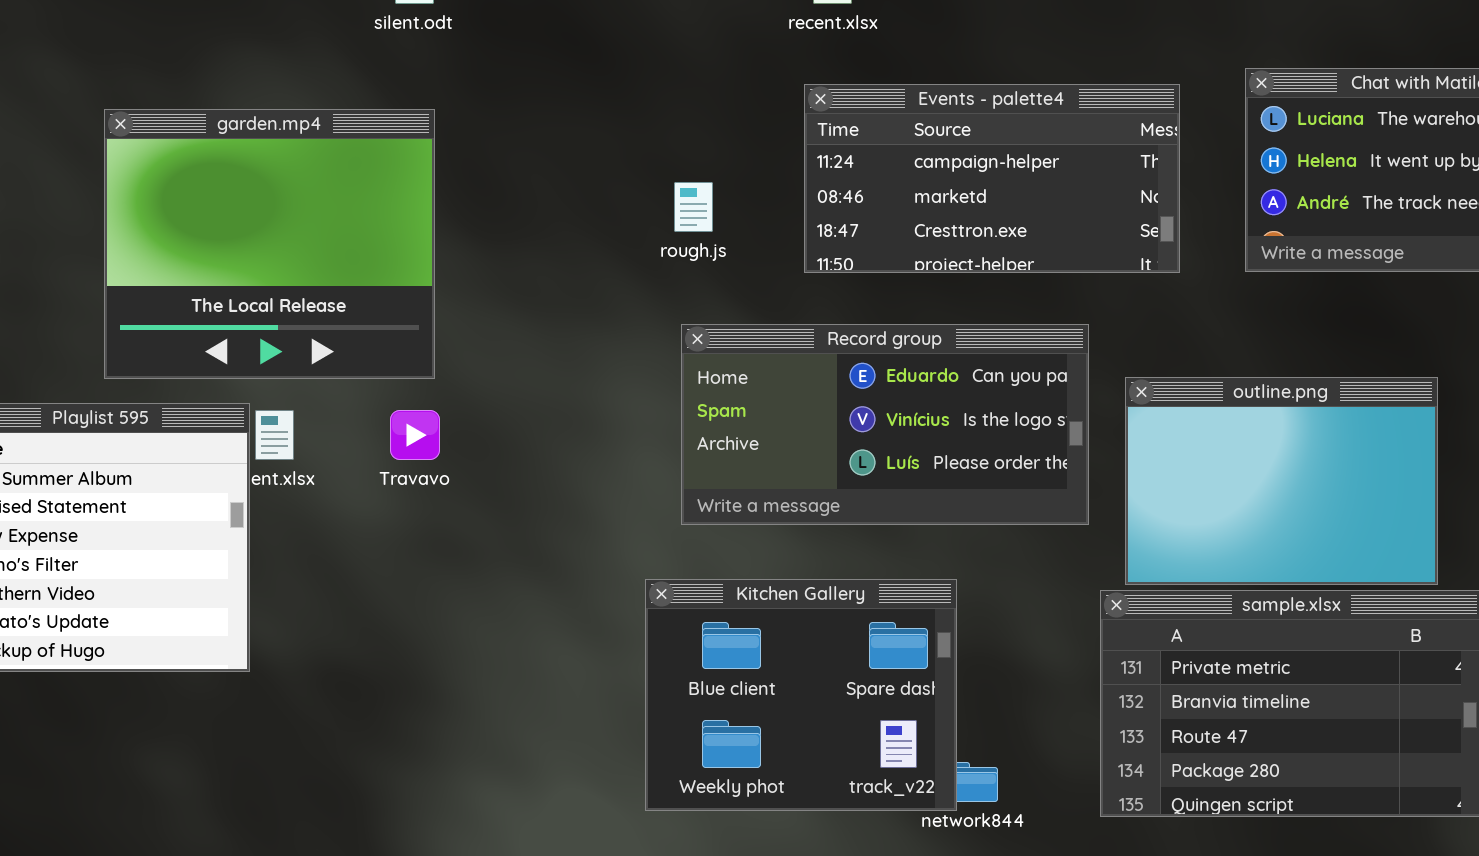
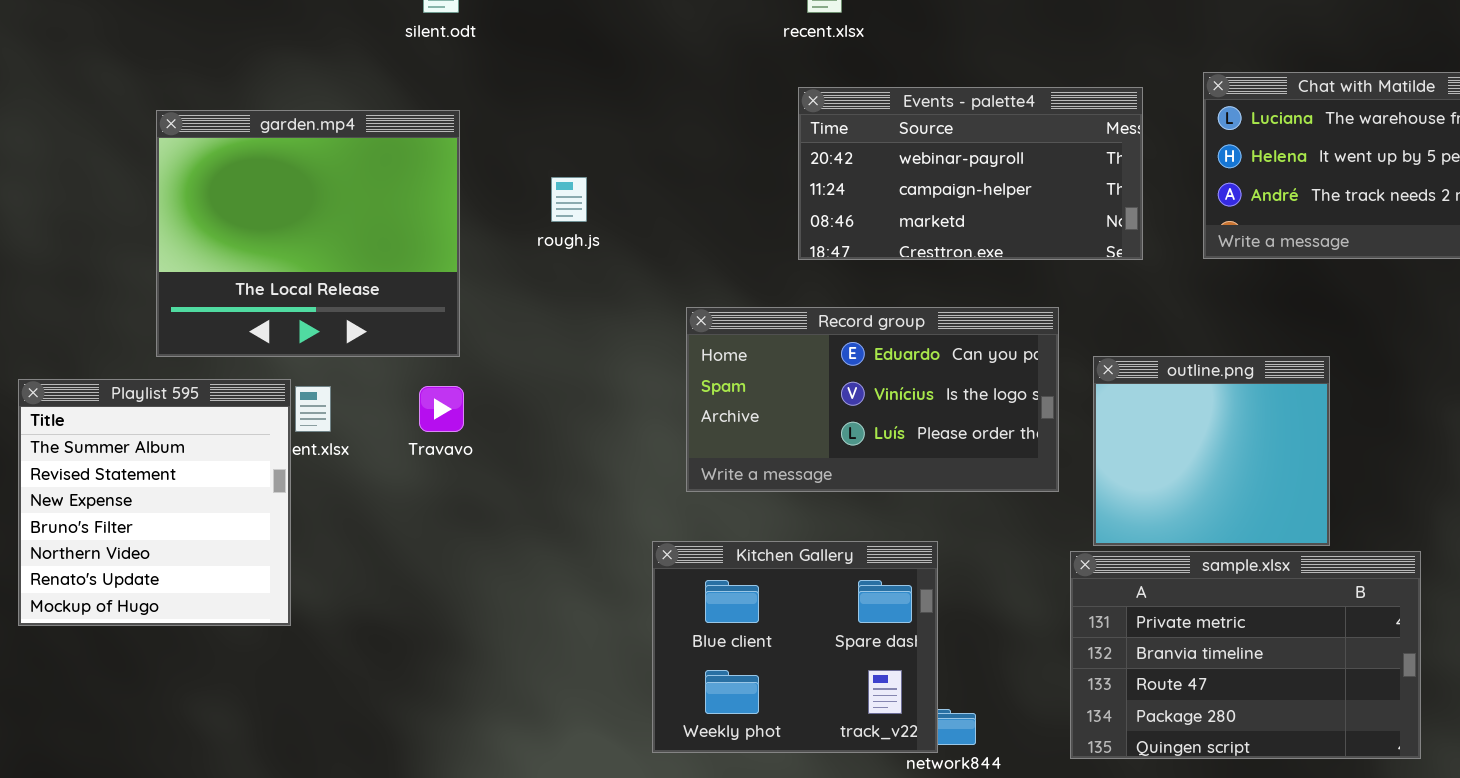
Events - palette4: [804,84,1180,273] -> [798,87,1143,260], scrolled up 1 row
rough.js: [674,182,713,232] -> [551,177,587,222], moved
outline.png: [1125,377,1438,585] -> [1093,356,1330,546], resized

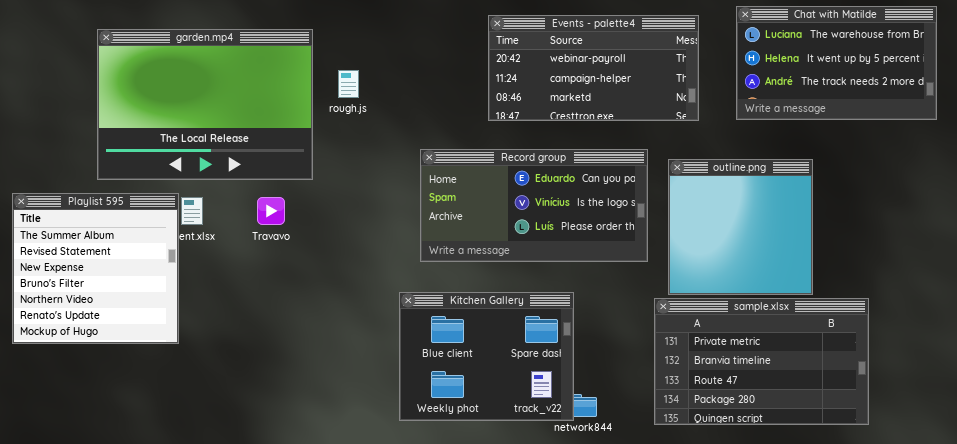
garden.mp4: [156,110,460,357] -> [97,29,313,180], resized
outline.png: [1093,356,1330,546] -> [668,159,813,295], resized

